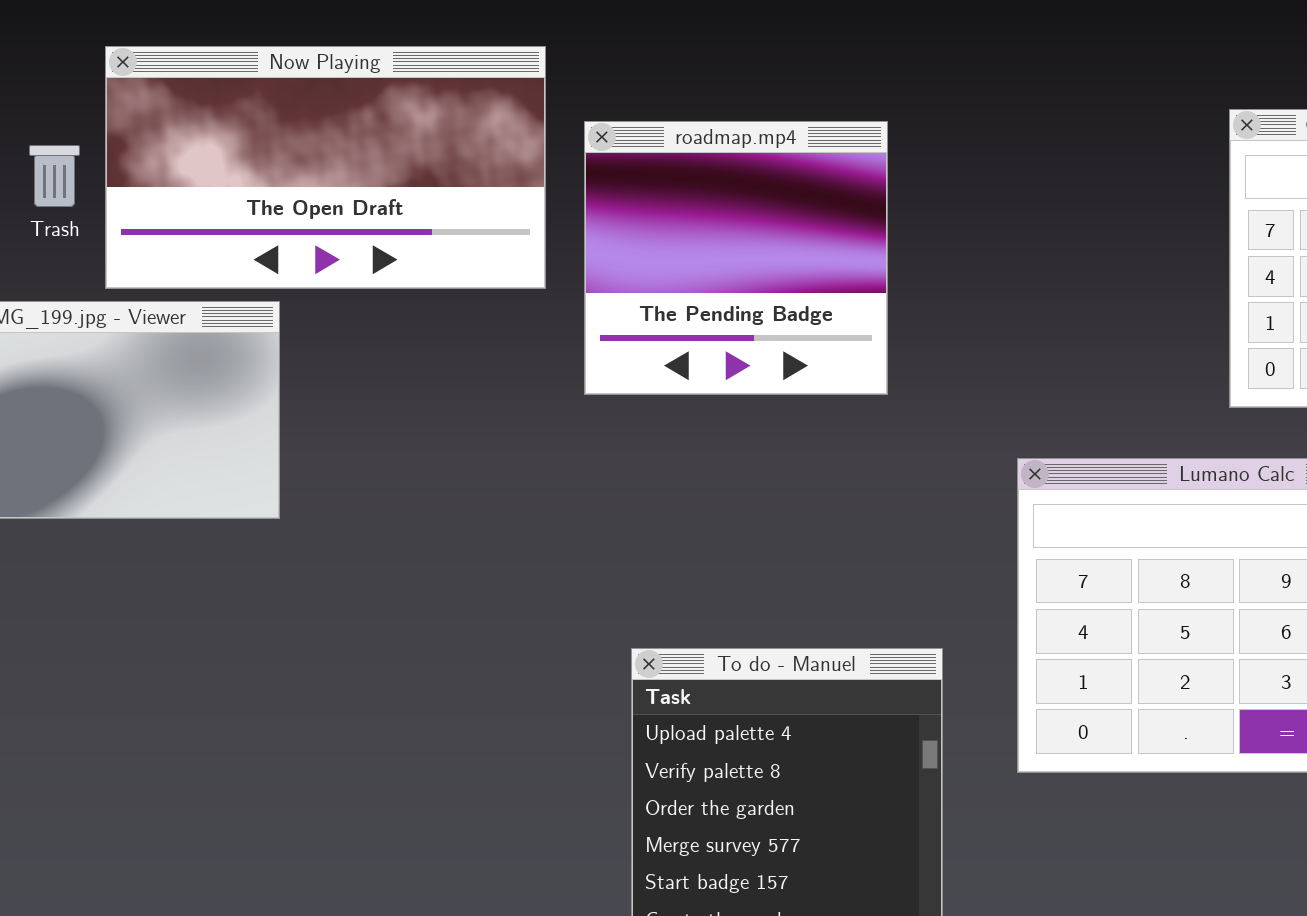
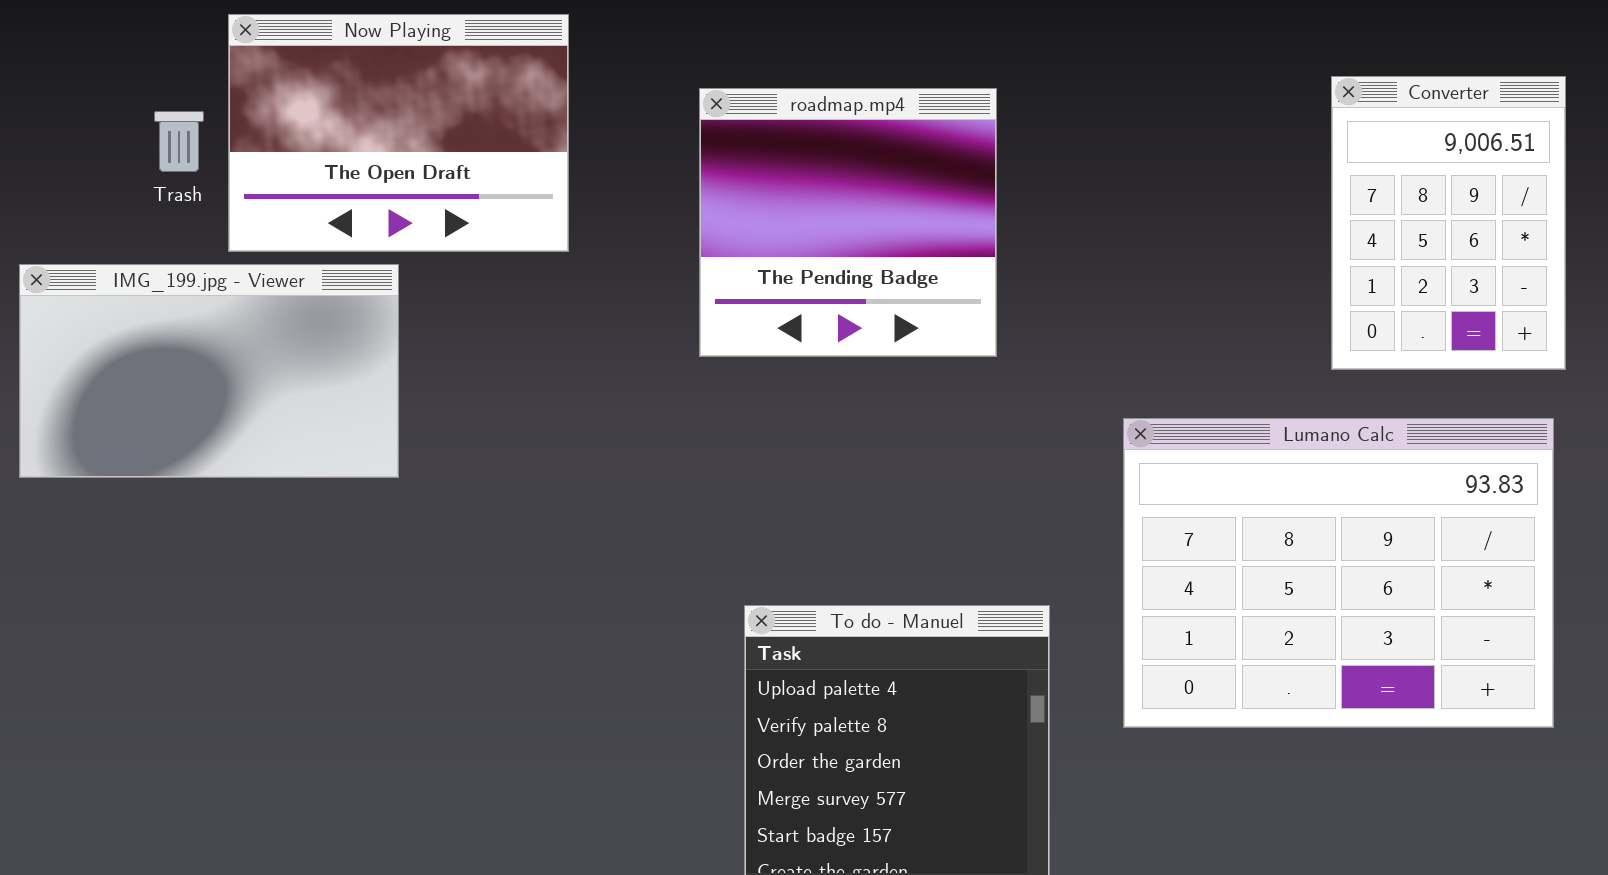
Now Playing: [105,46,546,289] -> [228,14,569,252], resized

